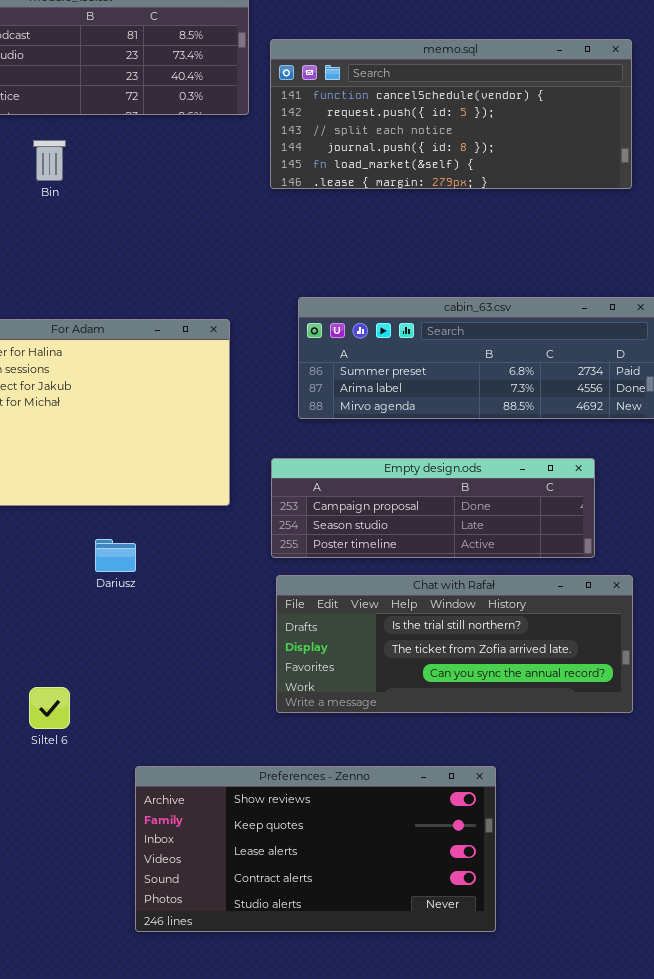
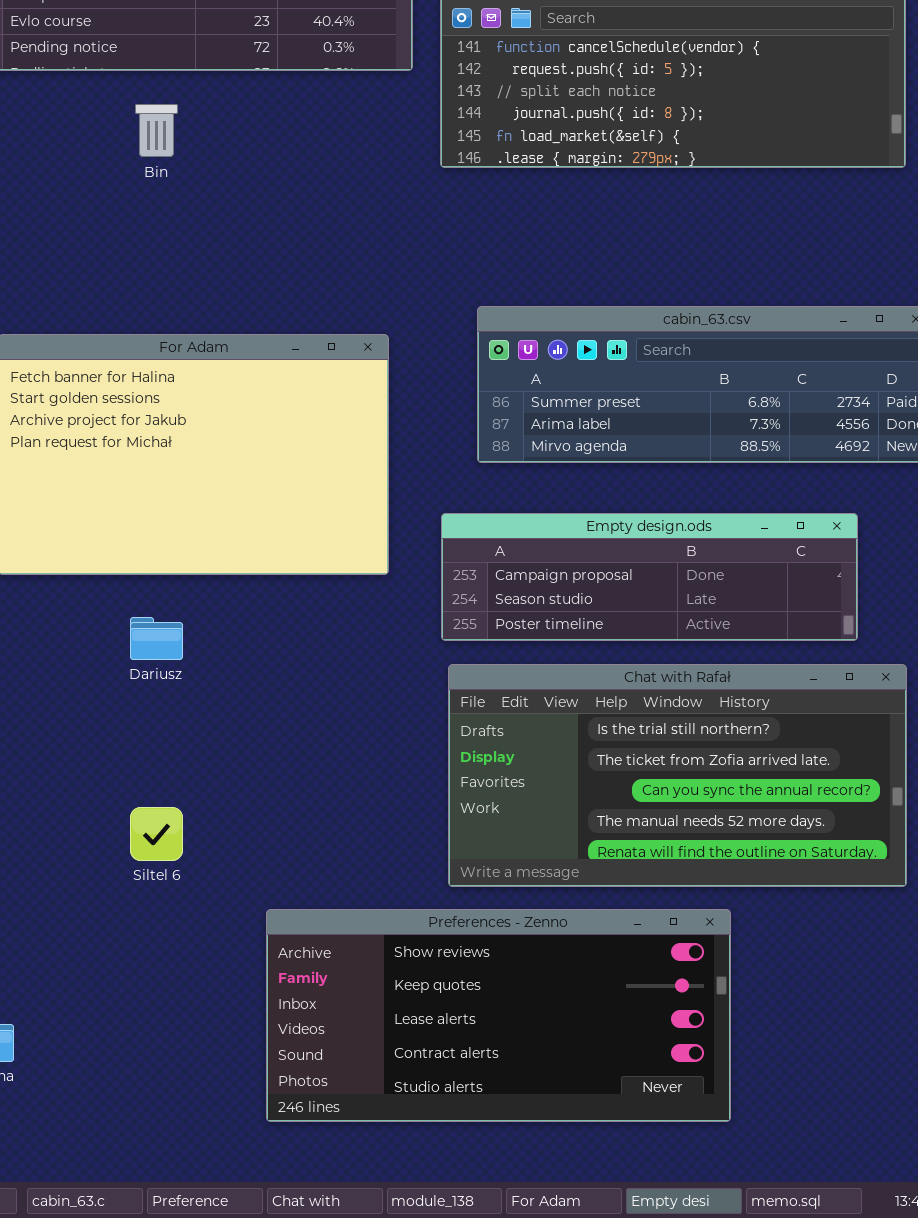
Dariusz: [95,539,136,572] -> [130,617,183,660], moved
Chat with Rafał: [276,575,633,713] -> [448,664,907,887], resized

